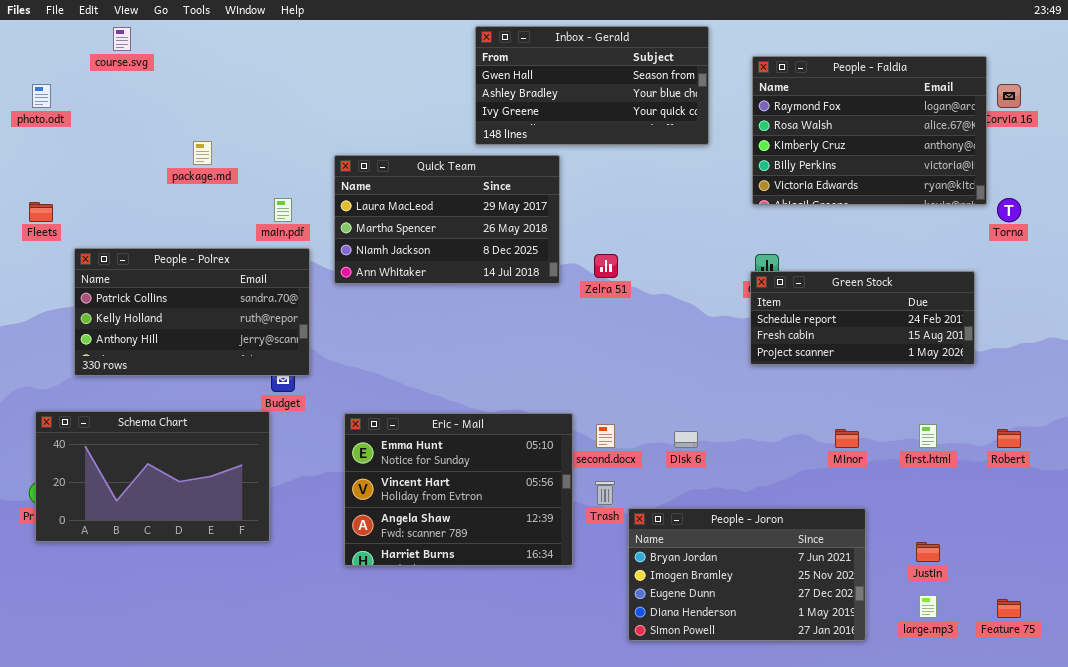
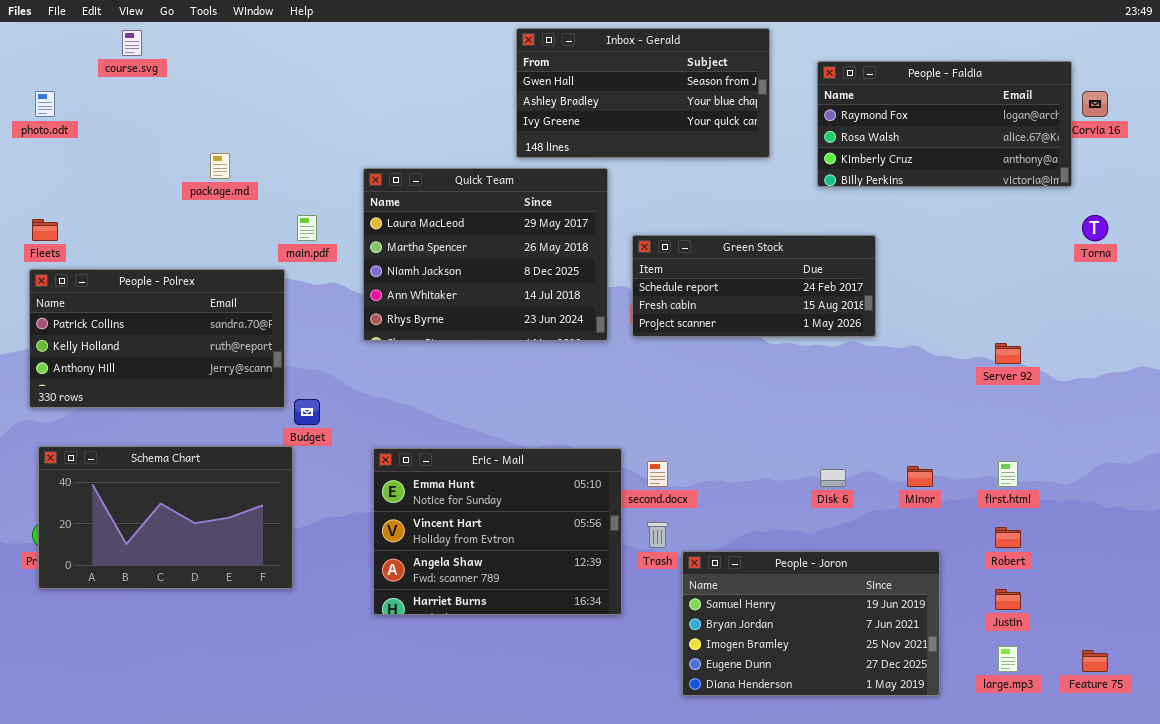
People - Faldia: [752,56,987,205] -> [817,61,1072,187], resized
Quick Team: [334,155,560,284] -> [363,168,608,341], resized
People - Polrex: [74,248,310,376] -> [29,269,285,408], moved
Green Stock: [750,271,975,365] -> [632,235,876,337], moved
Robert: [997,429,1021,448] -> [995,527,1021,548], moved
Disk 6: [674,431,698,448] -> [820,469,846,487], moved
People - Joron: [628,508,866,641] -> [682,551,940,696], scrolled up 1 row

